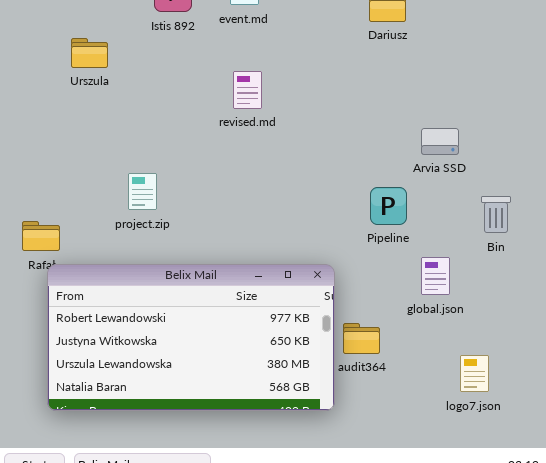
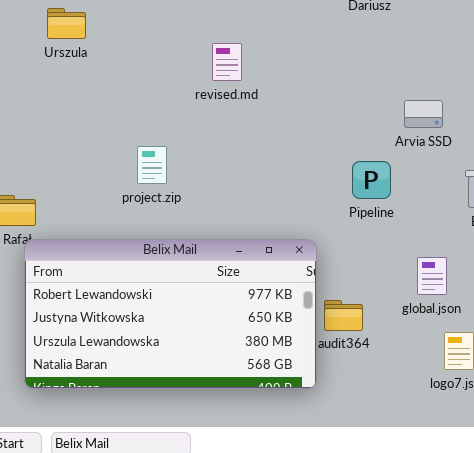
project.zip: [128,173,157,210] -> [137,146,167,184], moved
global.json: [421,257,450,295] -> [417,257,447,295], moved

